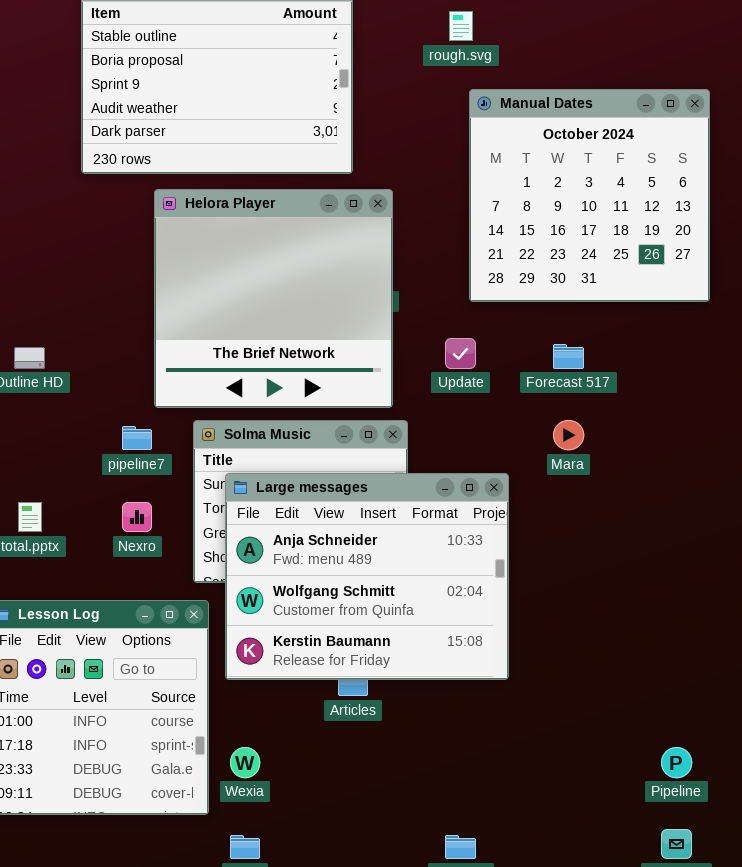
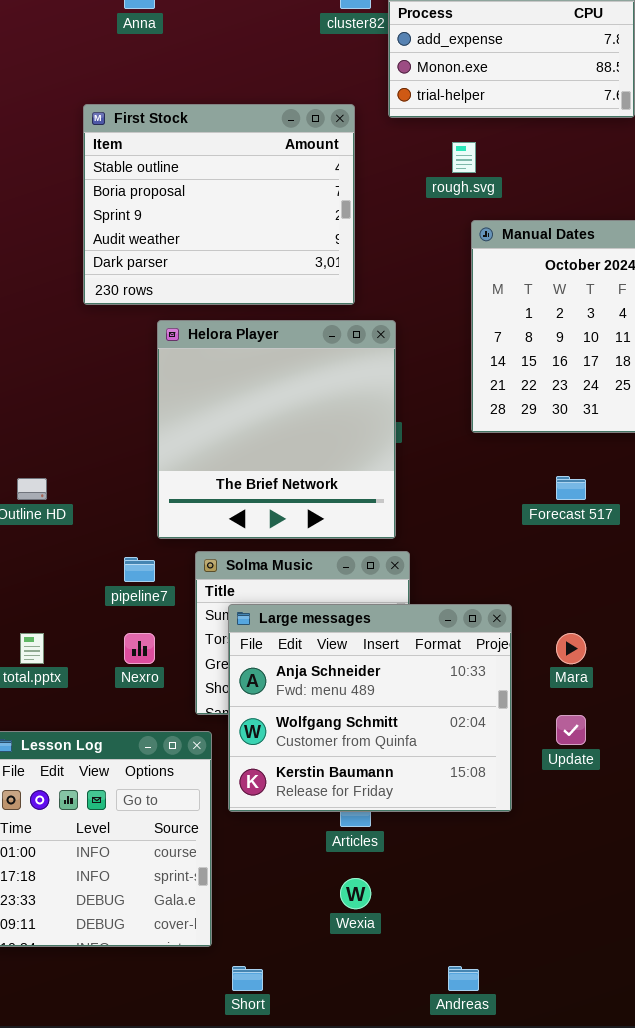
Update: [445,338,476,369] -> [556,715,586,745], moved
Mara: [553,420,584,450] -> [556,633,586,664], moved
Wexia: [230,747,260,778] -> [340,878,371,909], moved

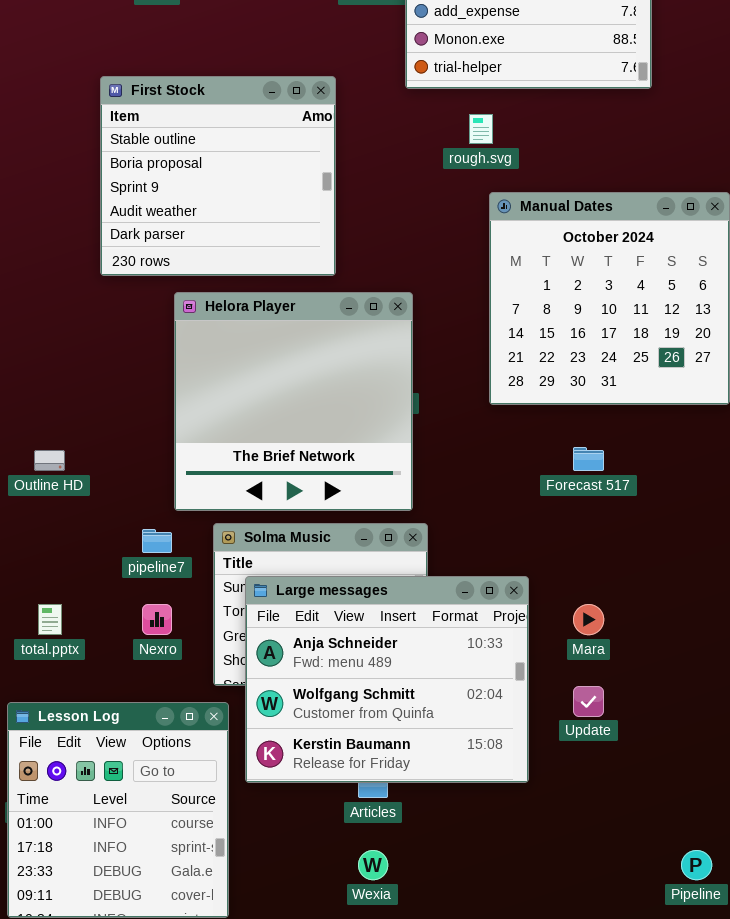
First Stock: [83,104,355,305] -> [100,76,336,276], resized

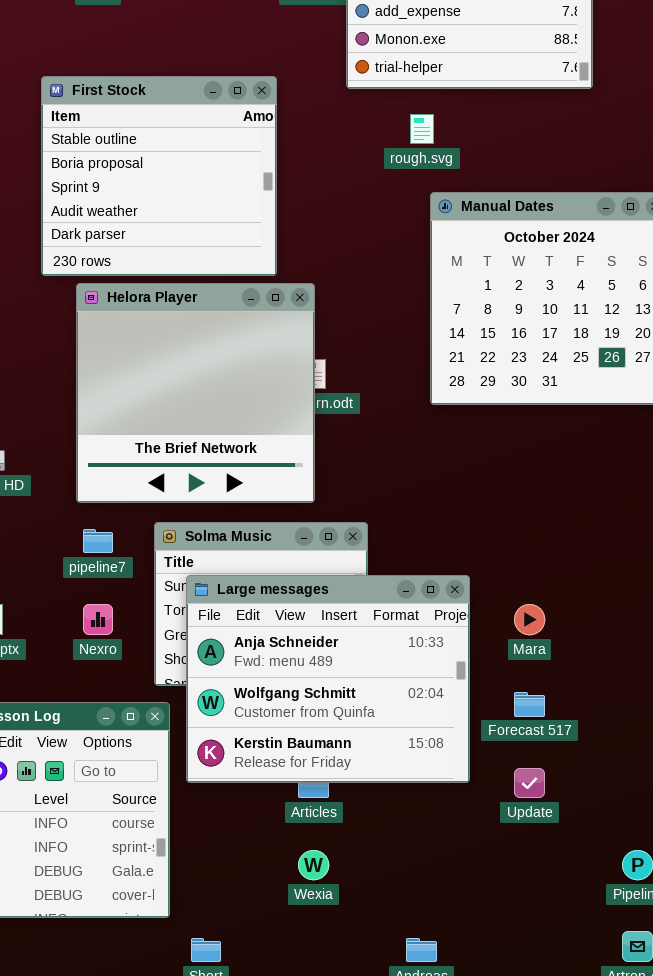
Helora Player: [174,292,413,511] -> [76,283,315,503], moved
Forecast 517: [573,447,604,471] -> [514,692,545,717], moved
Update: [573,686,604,717] -> [514,768,545,798], moved

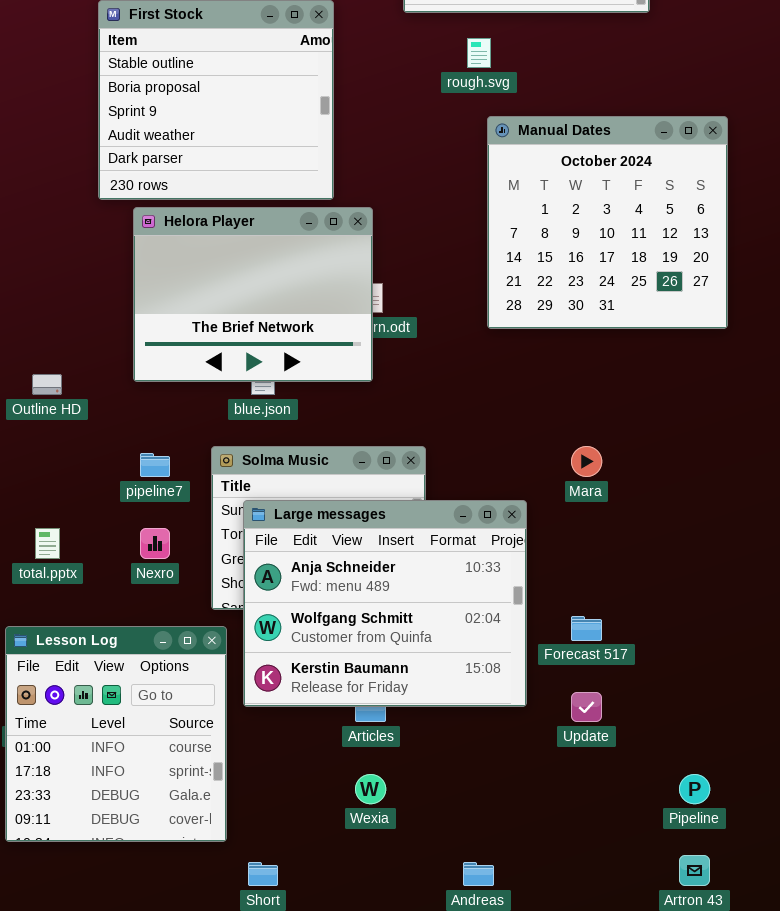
Helora Player: [76,283,315,503] -> [133,207,373,382], resized
Mara: [514,604,545,635] -> [571,446,602,477], moved

